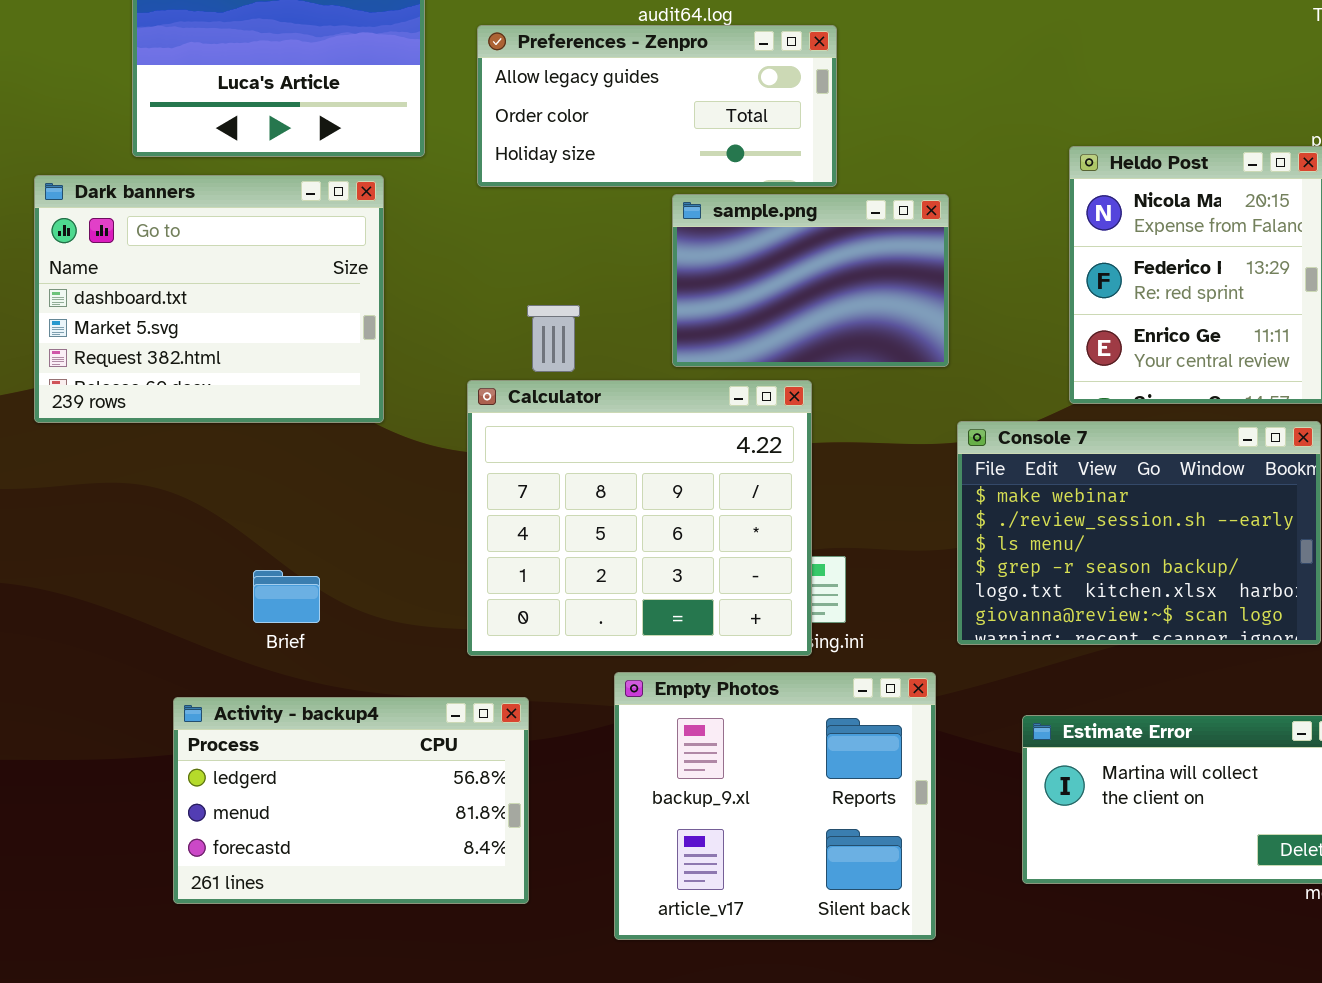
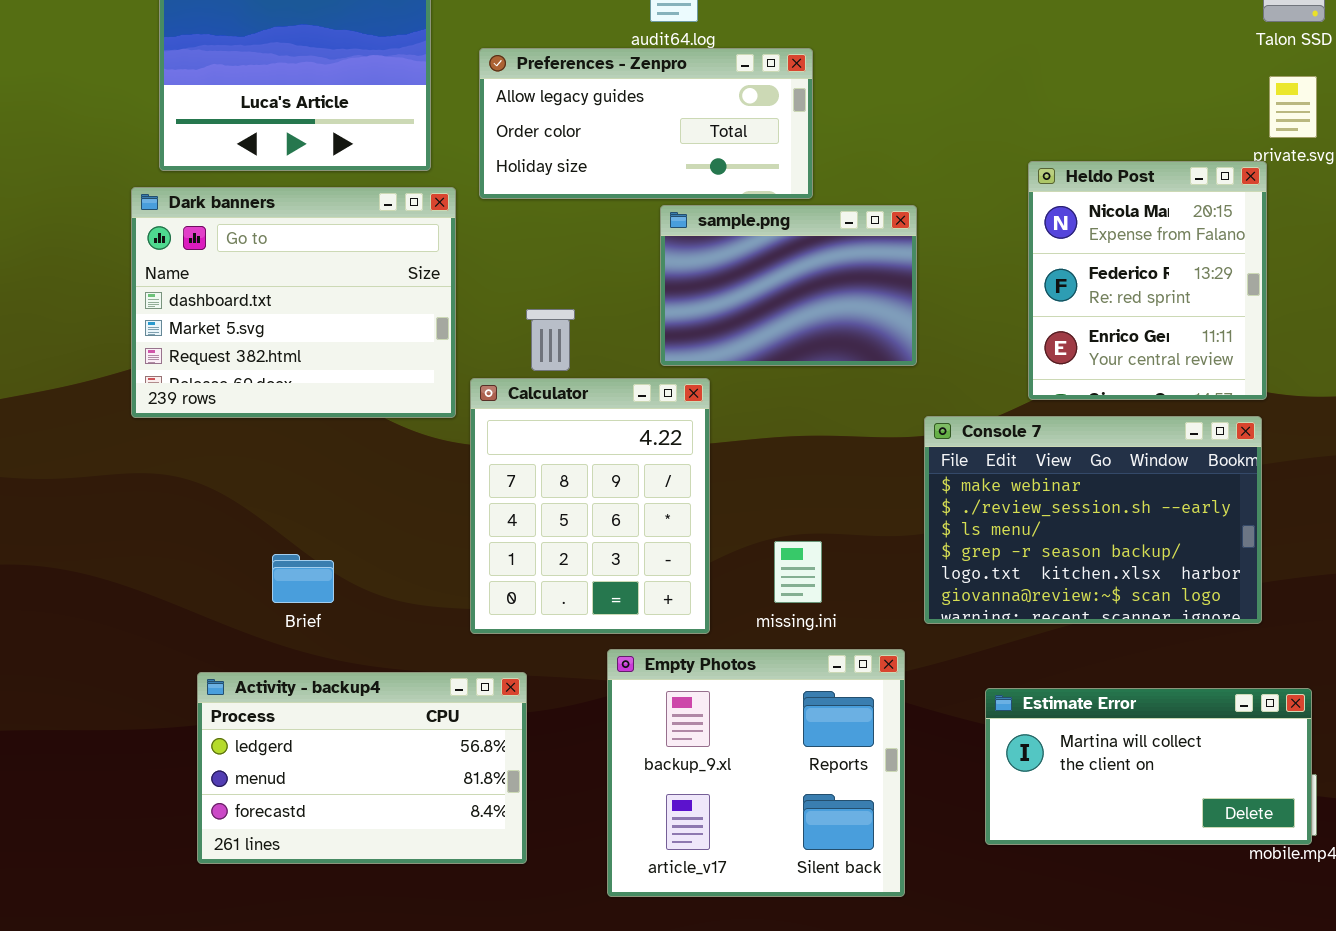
Dark banners: [34,175,384,423] -> [131,187,456,418], moved
Calculator: [467,380,812,656] -> [470,378,710,634], resized

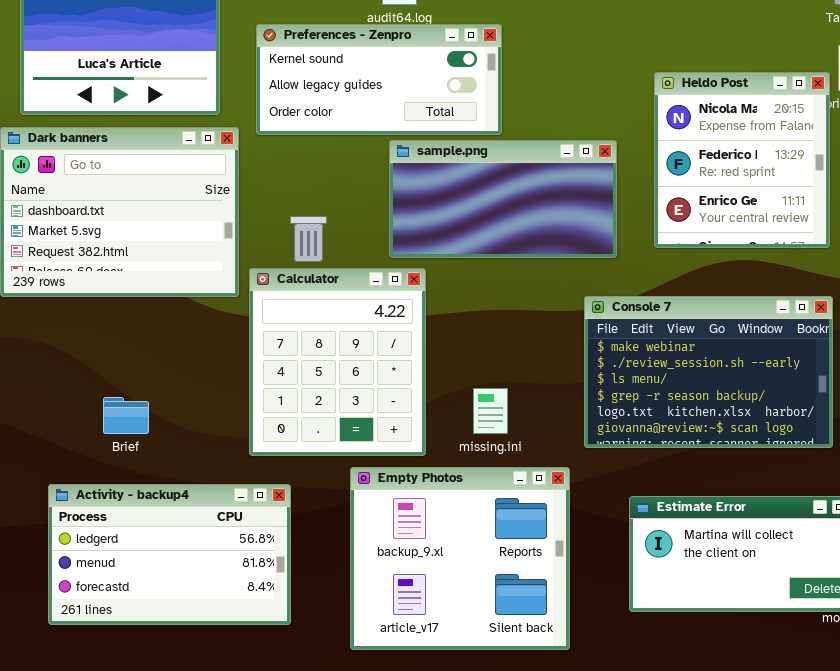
Preferences - Zenpro: [479,48,813,199] -> [256,24,502,135], scrolled up 1 row
Heldo Post: [1028,161,1267,400] -> [654,72,830,248], moved
sample.png: [660,205,917,366] -> [389,140,617,258], resized

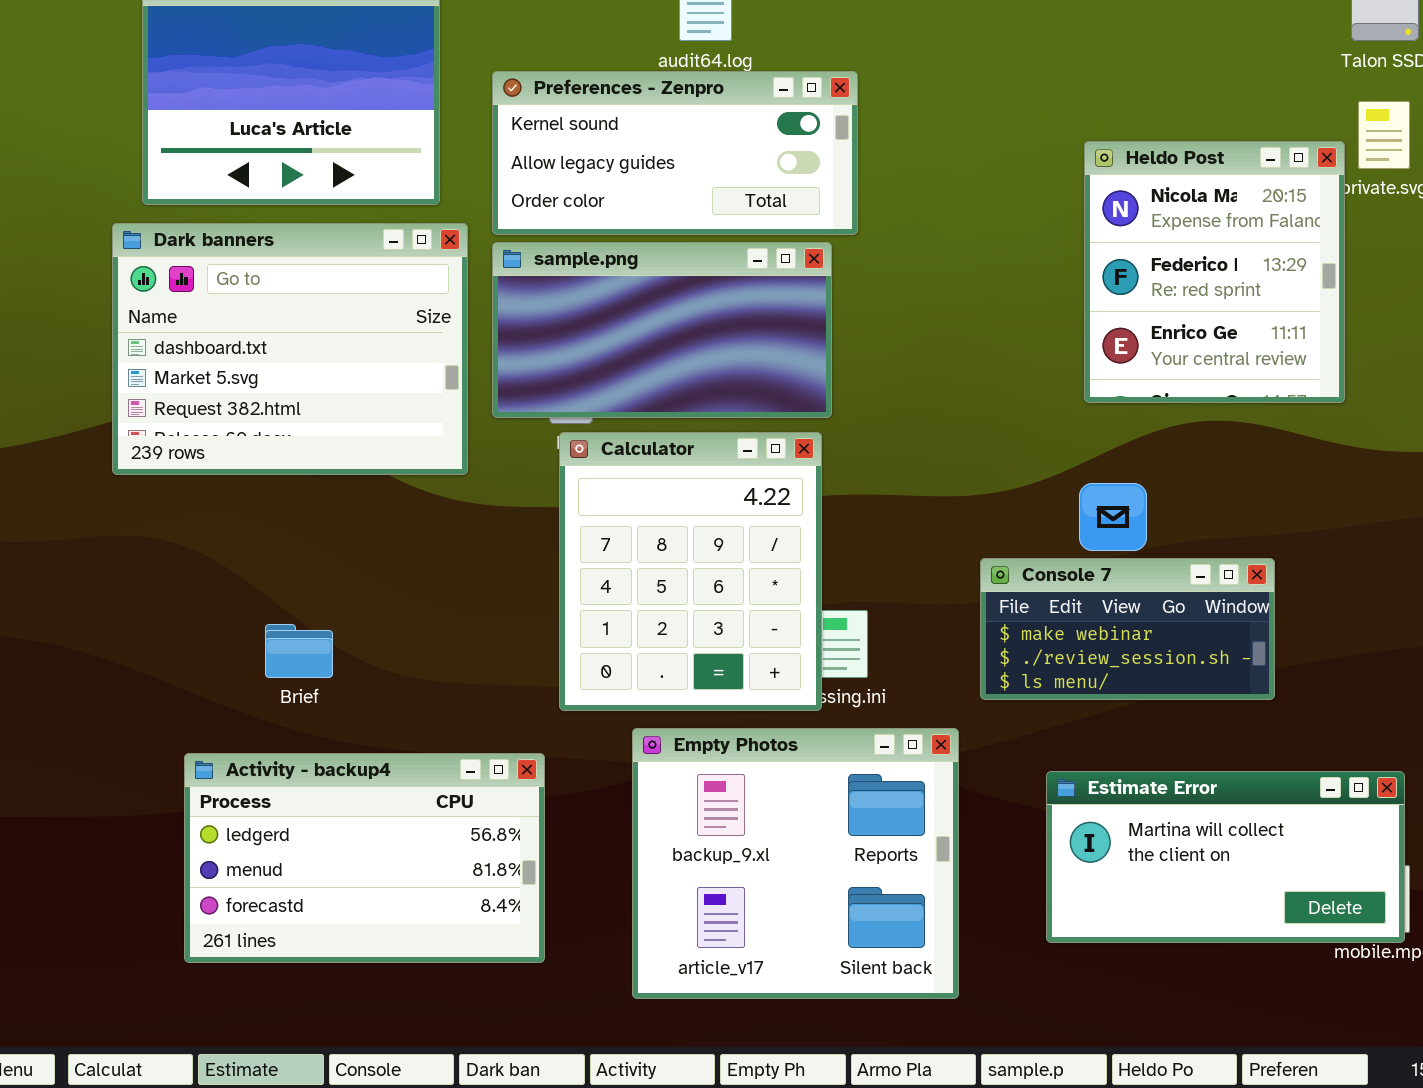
sample.png: [389,140,617,258] -> [492,242,832,418], moved
Calculator: [249,268,426,456] -> [559,432,822,711], moved
Console 7: [584,296,833,448] -> [980,558,1275,700], resized

